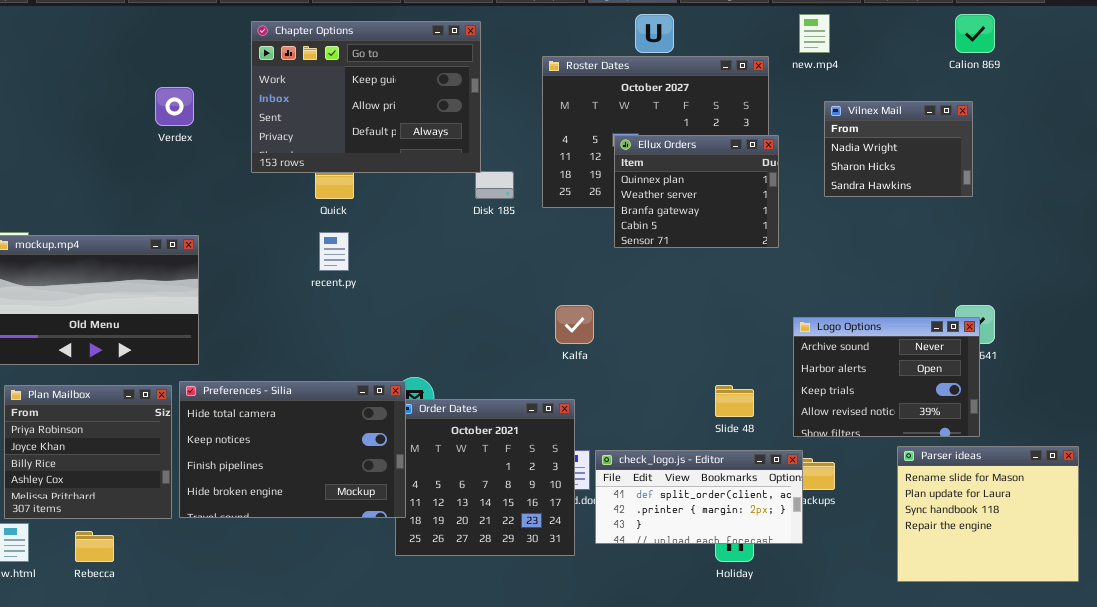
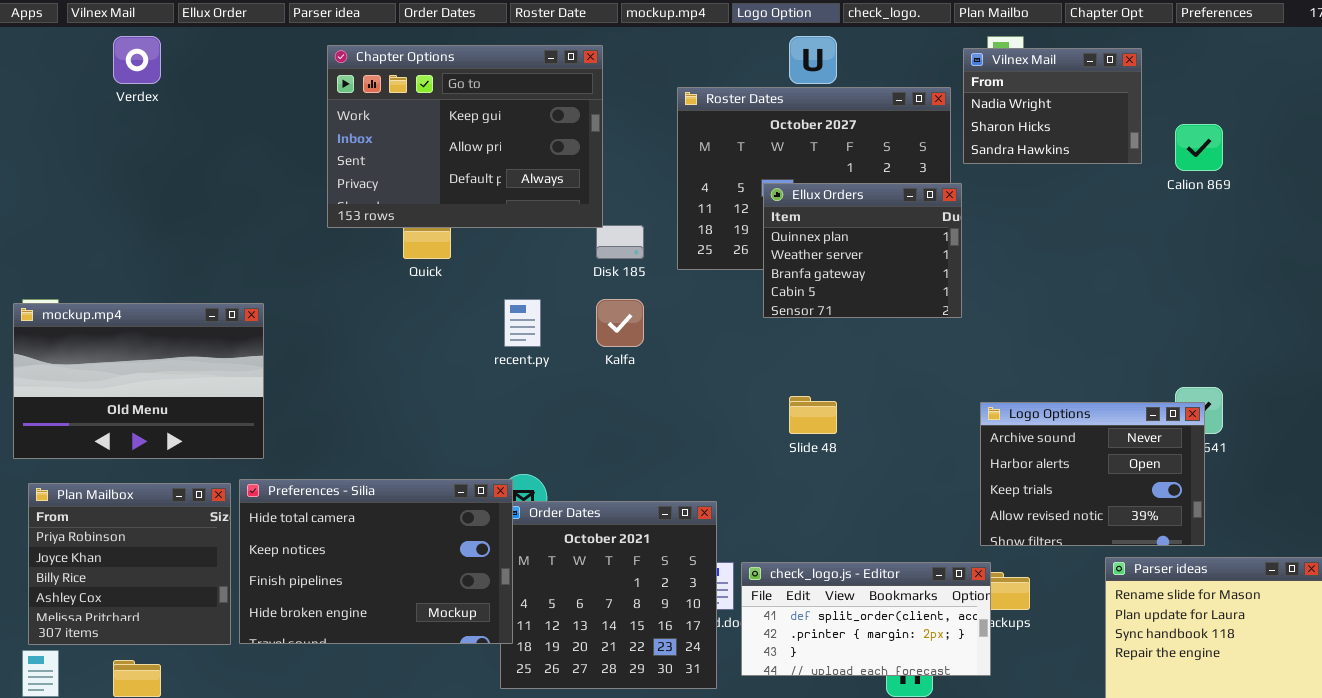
Calion 869: [955,14,995,53] -> [1175,124,1223,171], moved
Verdex: [155,87,194,126] -> [113,36,161,84], moved
Vilnex Mail: [824,101,973,197] -> [963,48,1142,164], moved
recent.py: [319,232,349,271] -> [504,299,541,347], moved
Kalfa: [555,305,594,344] -> [596,299,644,347], moved
Slide 48: [715,385,754,417] -> [789,396,837,434], moved

